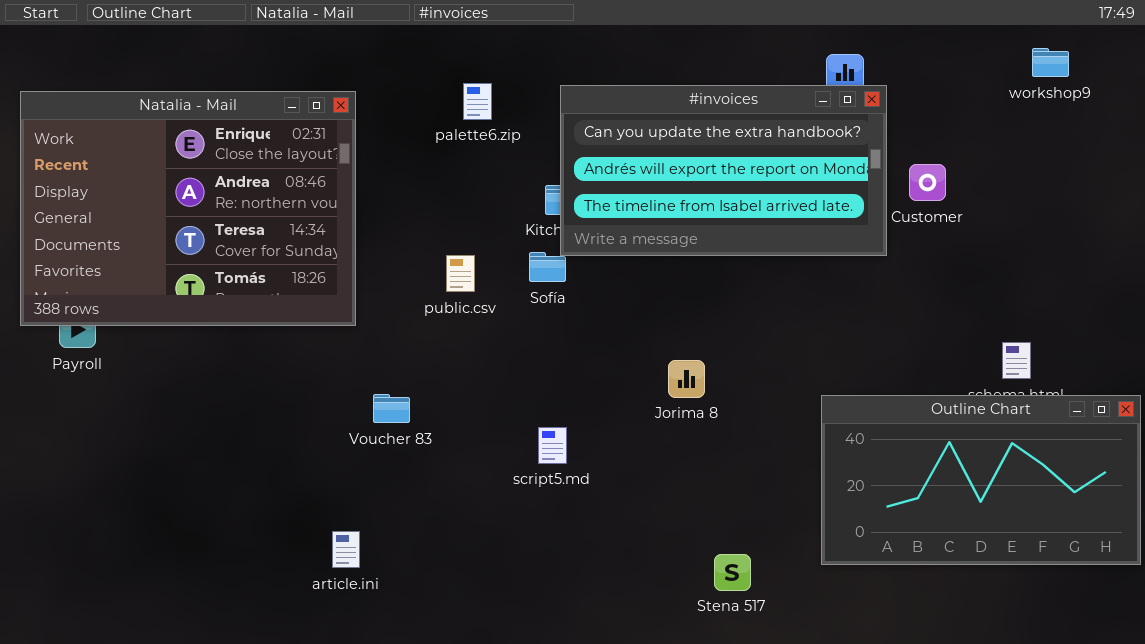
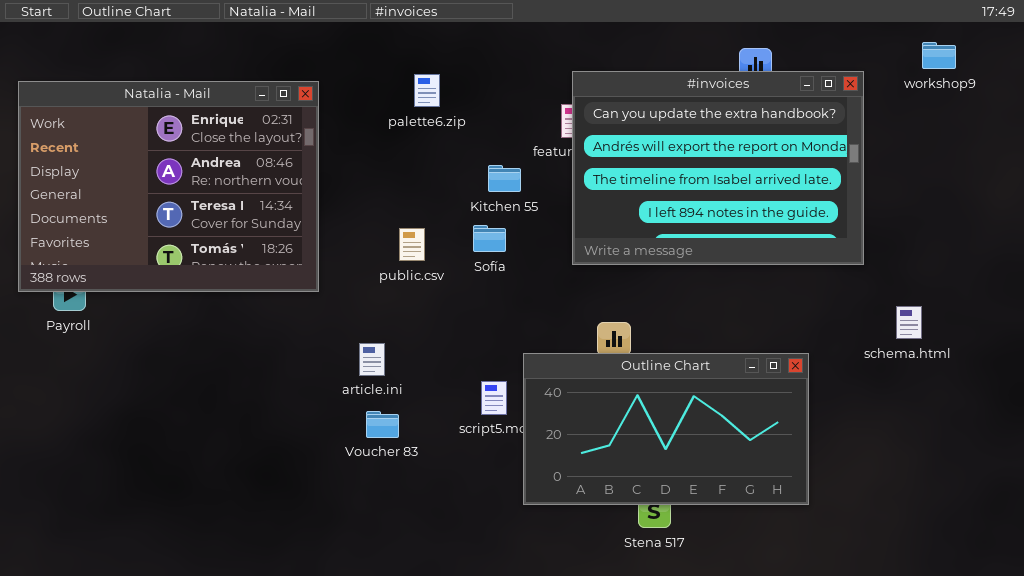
#invoices: [560,85,887,256] -> [572,71,864,265], moved, resized
Voucher 83: [373,394,410,423] -> [366,411,399,438], moved
Outline Chart: [821,395,1141,565] -> [523,353,809,505], moved
article.ini: [332,531,360,568] -> [359,343,385,376], moved

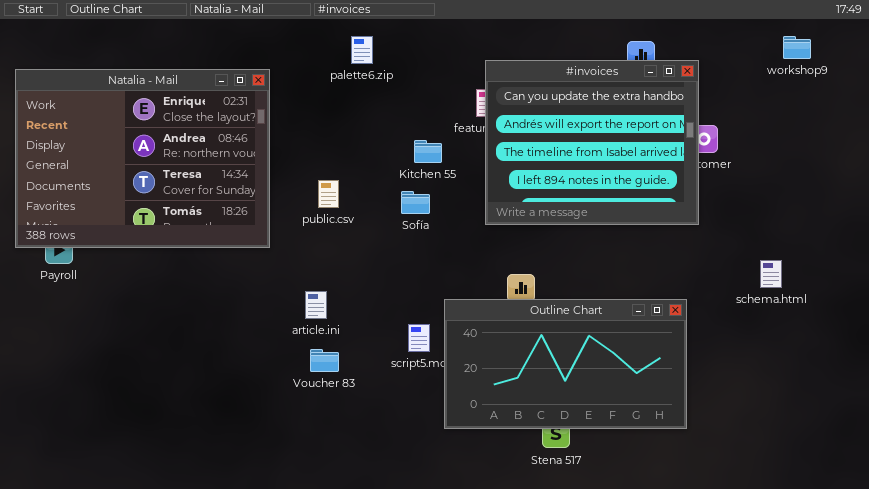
#invoices: [572,71,864,265] -> [485,60,699,225], resized
palette6.zip: [414,74,440,107] -> [351,36,373,64], moved
public.csv: [399,228,425,261] -> [318,180,339,208], moved

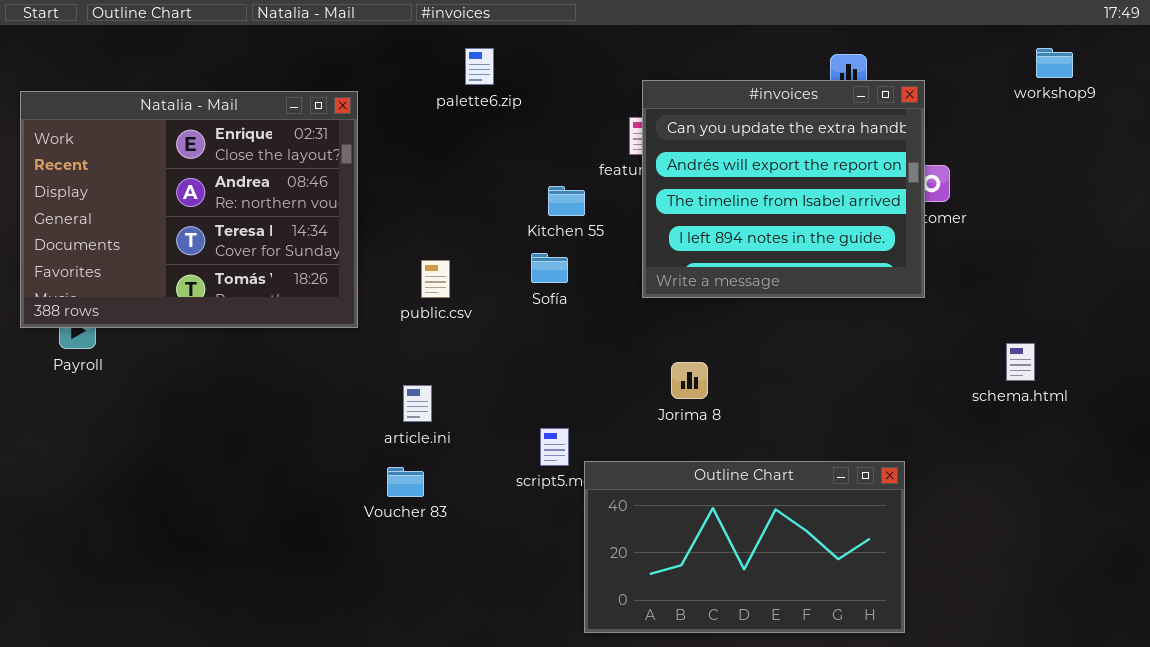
public.csv: [318,180,339,208] -> [421,260,450,298], moved
Outline Chart: [444,299,687,429] -> [584,461,905,633], moved
Voucher 83: [310,349,339,372] -> [387,467,424,497], moved

